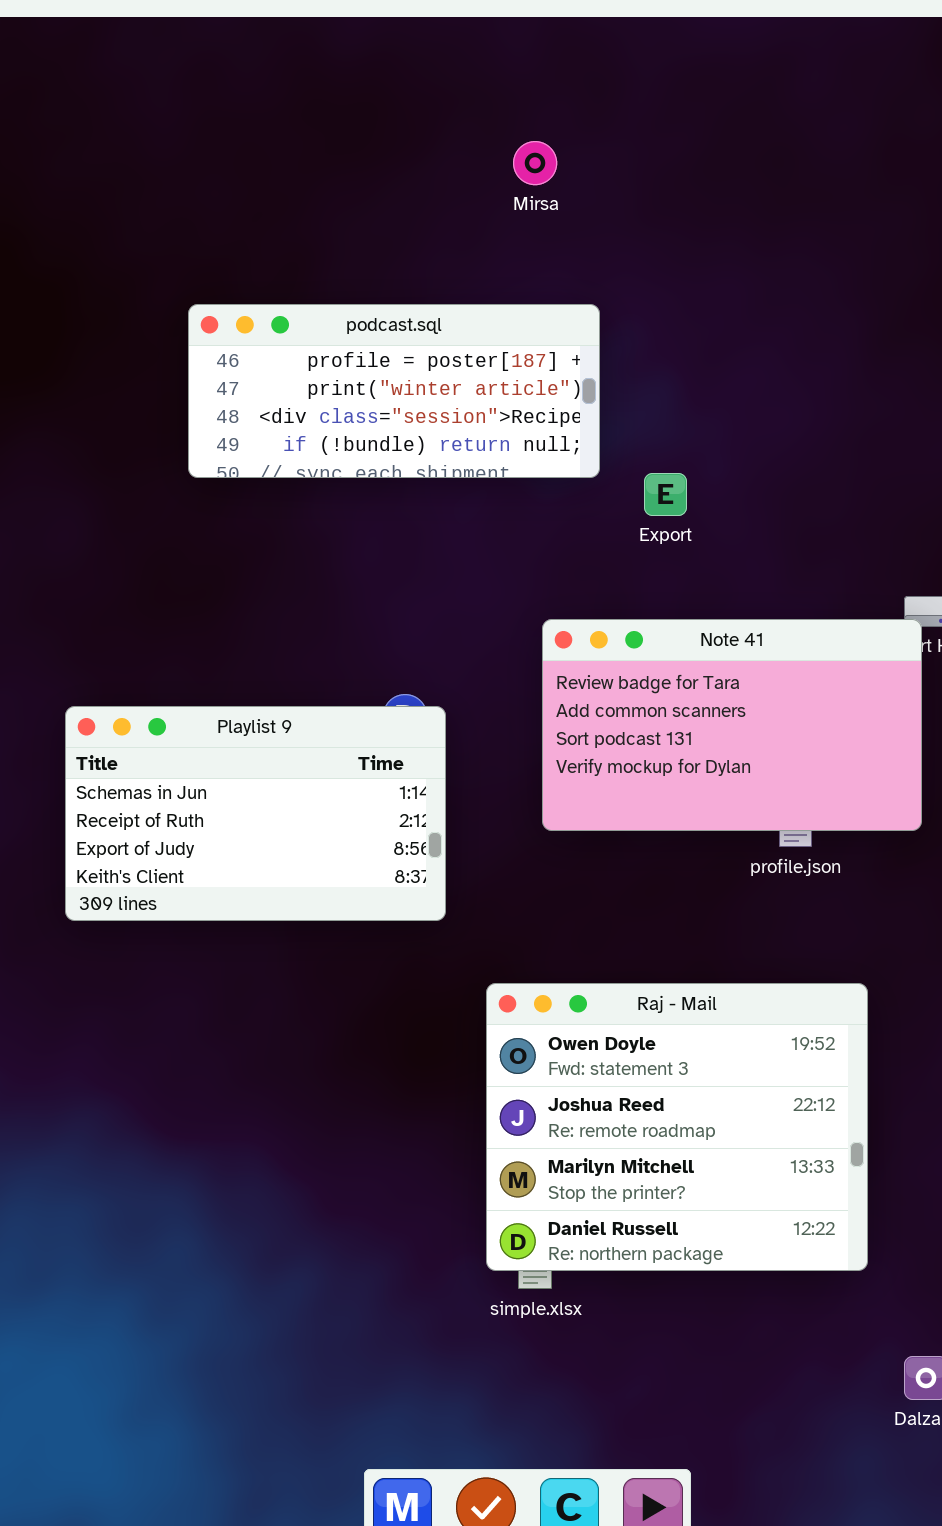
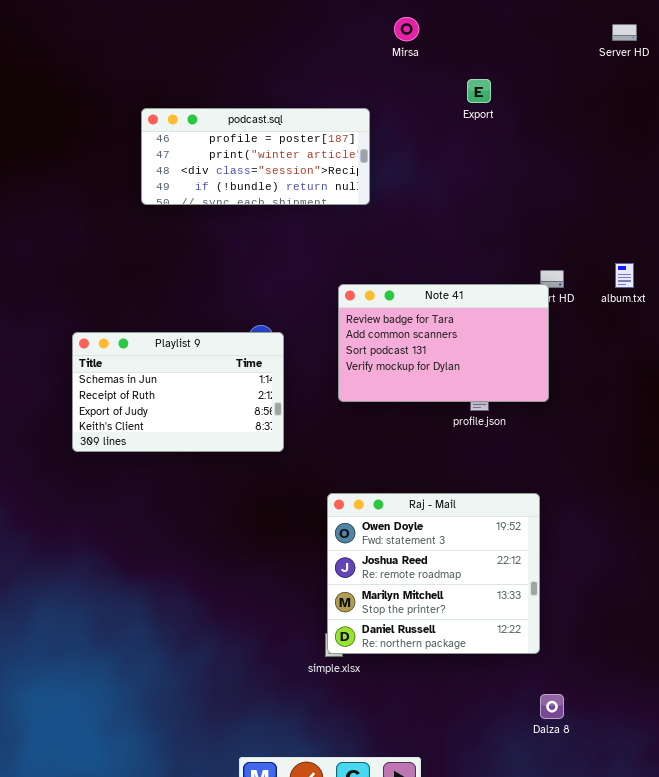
Mirsa: [513,141,557,185] -> [394,17,419,41], moved
Export: [644,473,687,516] -> [467,79,491,103], moved
Raj - Mail: [486,983,868,1271] -> [327,493,540,654], moved

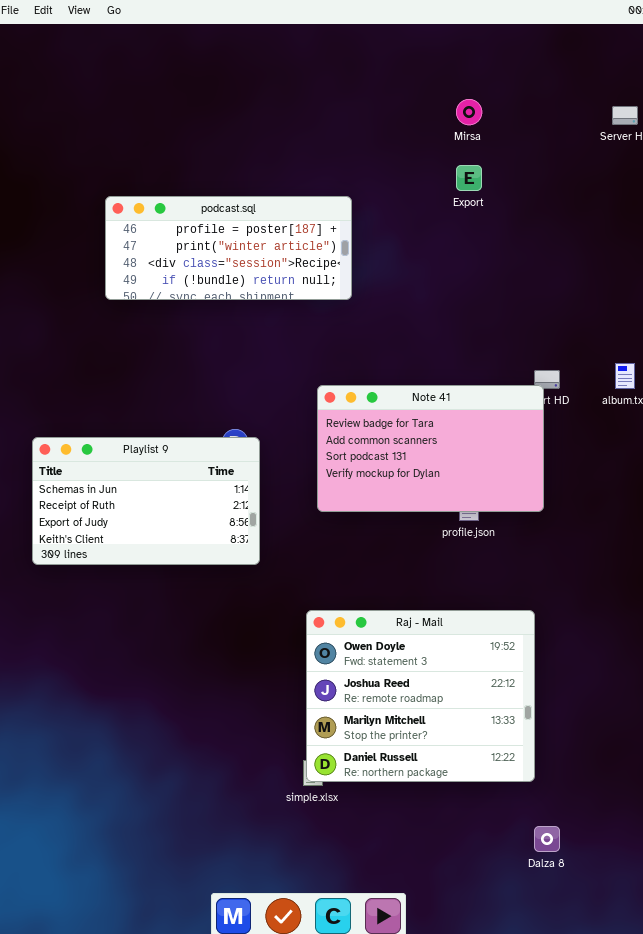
Mirsa: [394,17,419,41] -> [456,99,482,125], moved

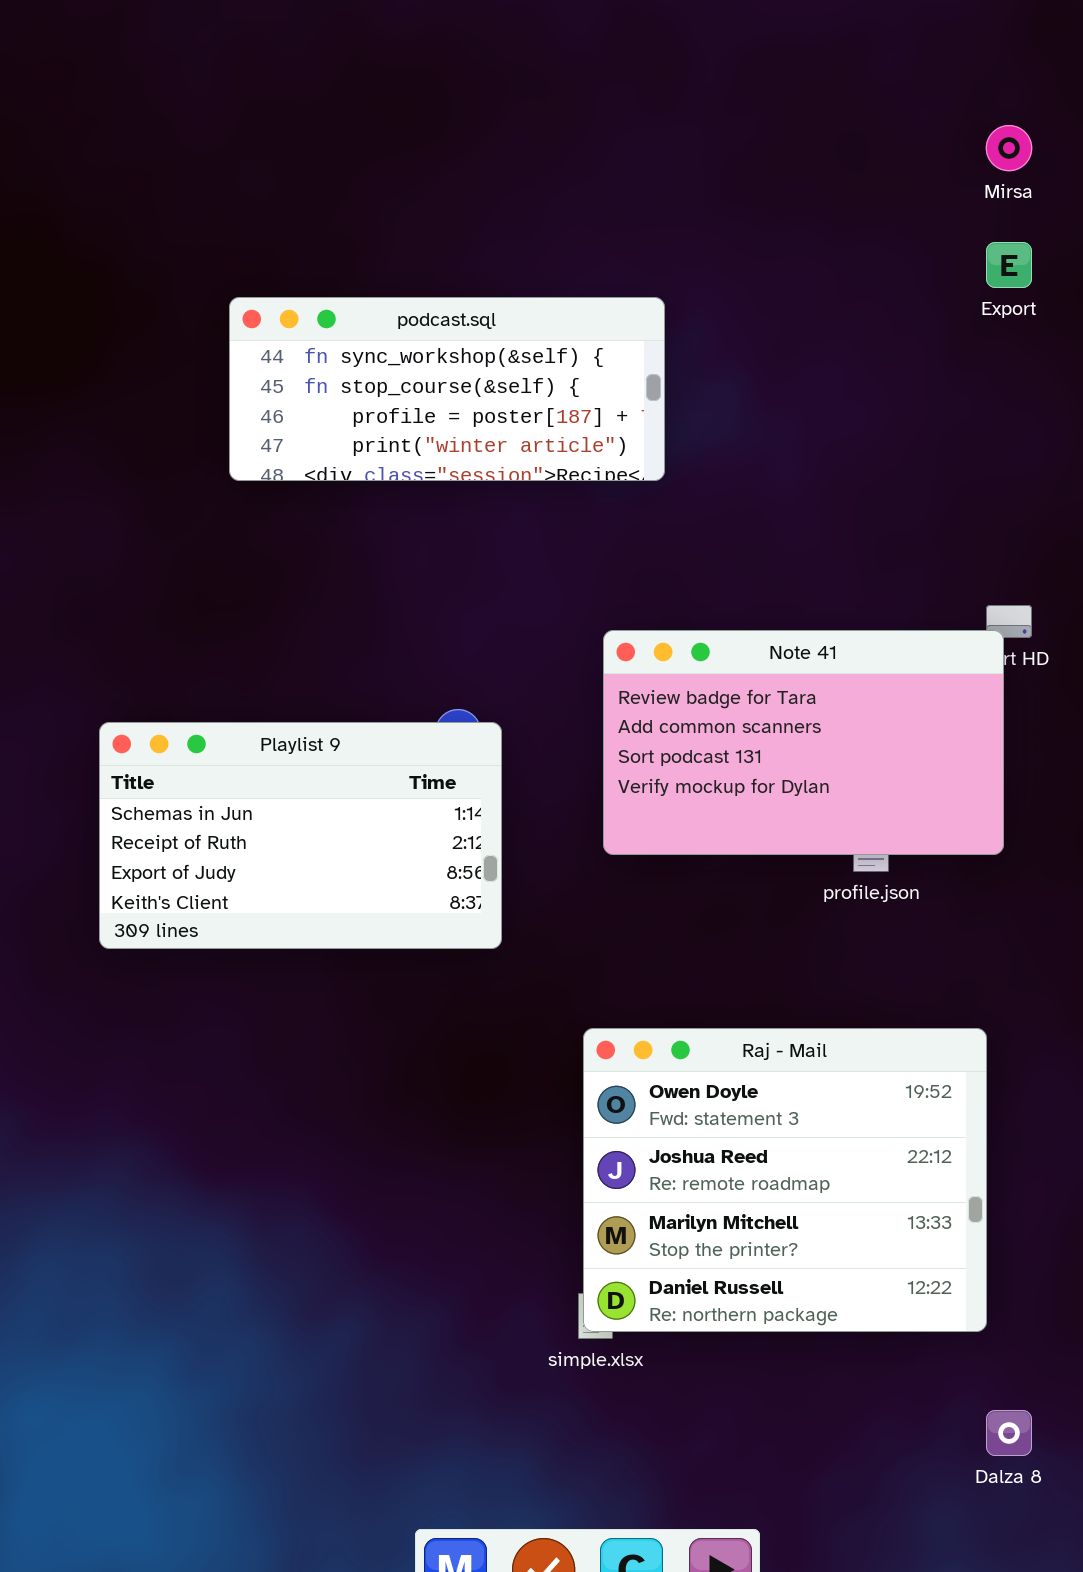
Mirsa: [456,99,482,125] -> [986,125,1032,171], moved
Export: [456,165,482,191] -> [986,242,1032,288], moved
podcast.sql: [105,196,352,300] -> [229,297,665,481], scrolled up 2 rows

